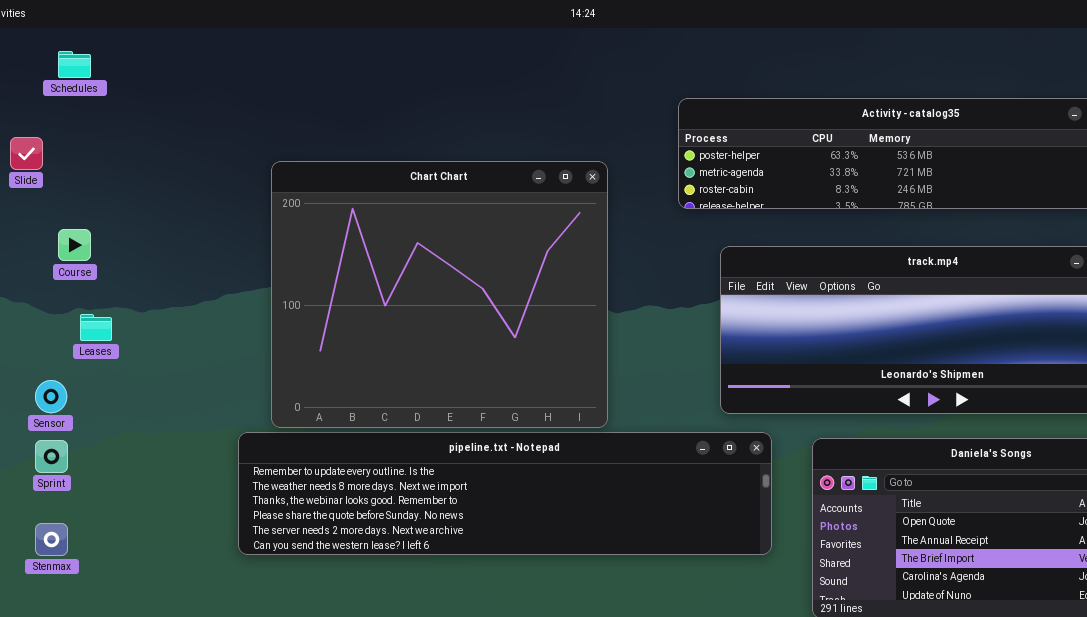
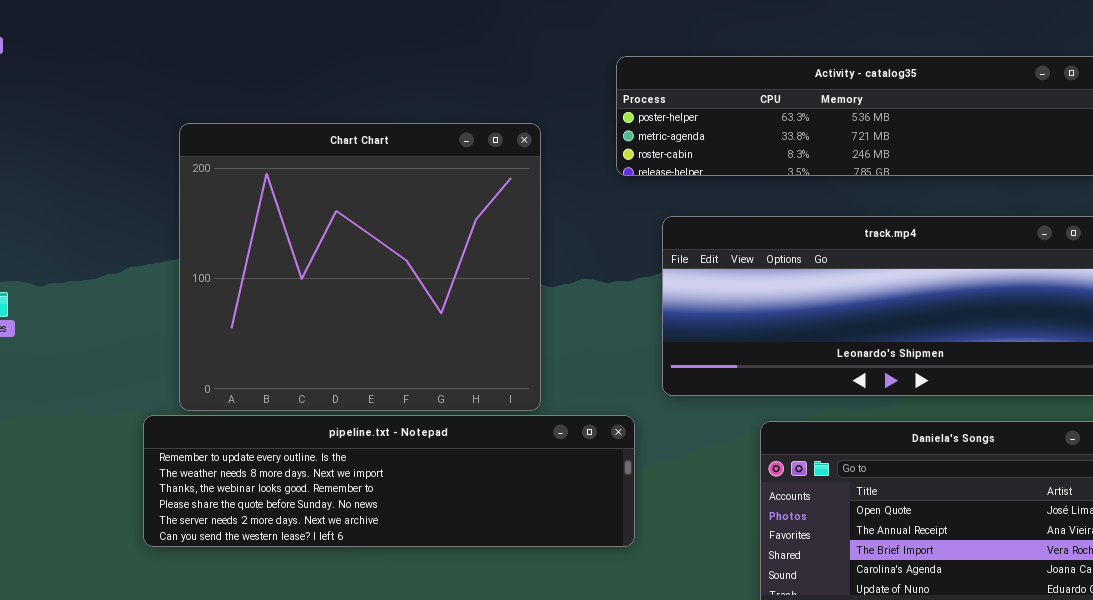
pipeline.txt - Notepad: [238,432,772,555] -> [143,415,635,547], resized

